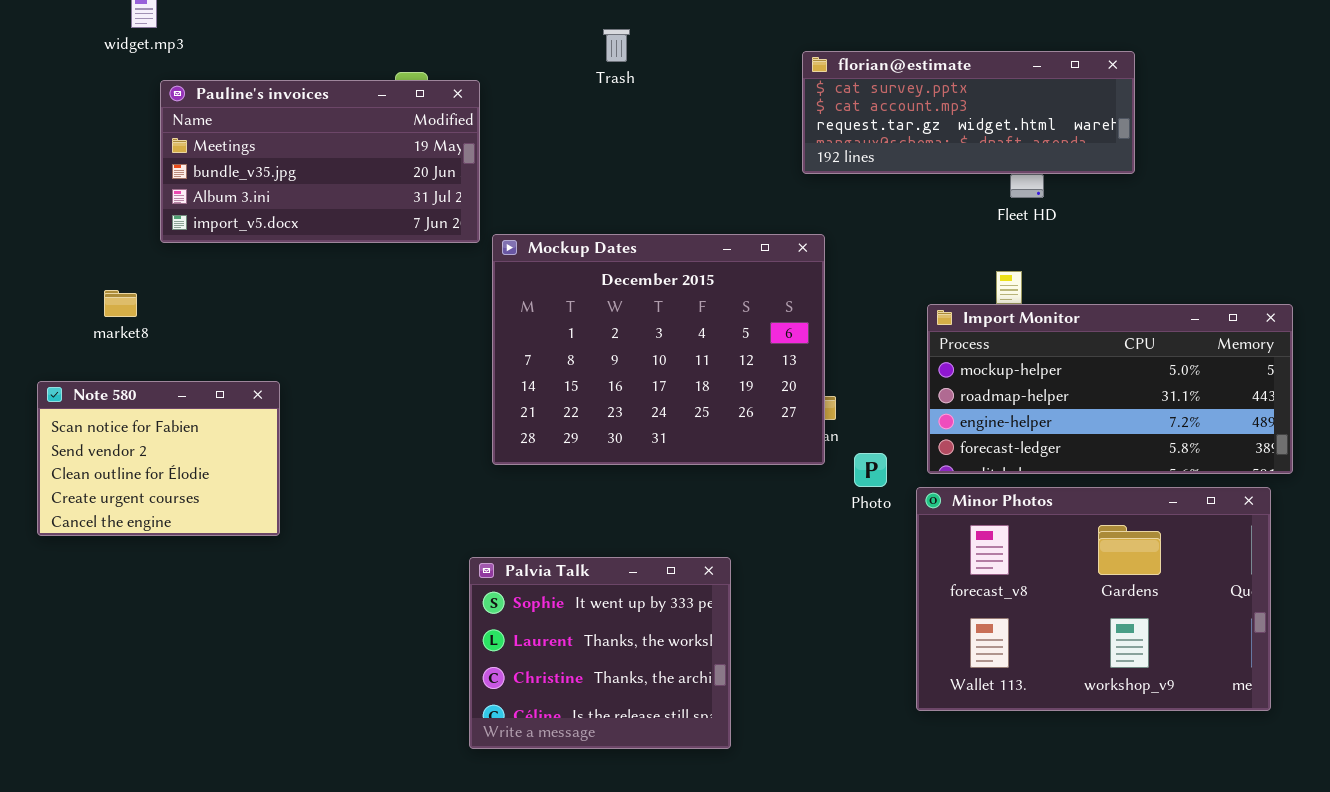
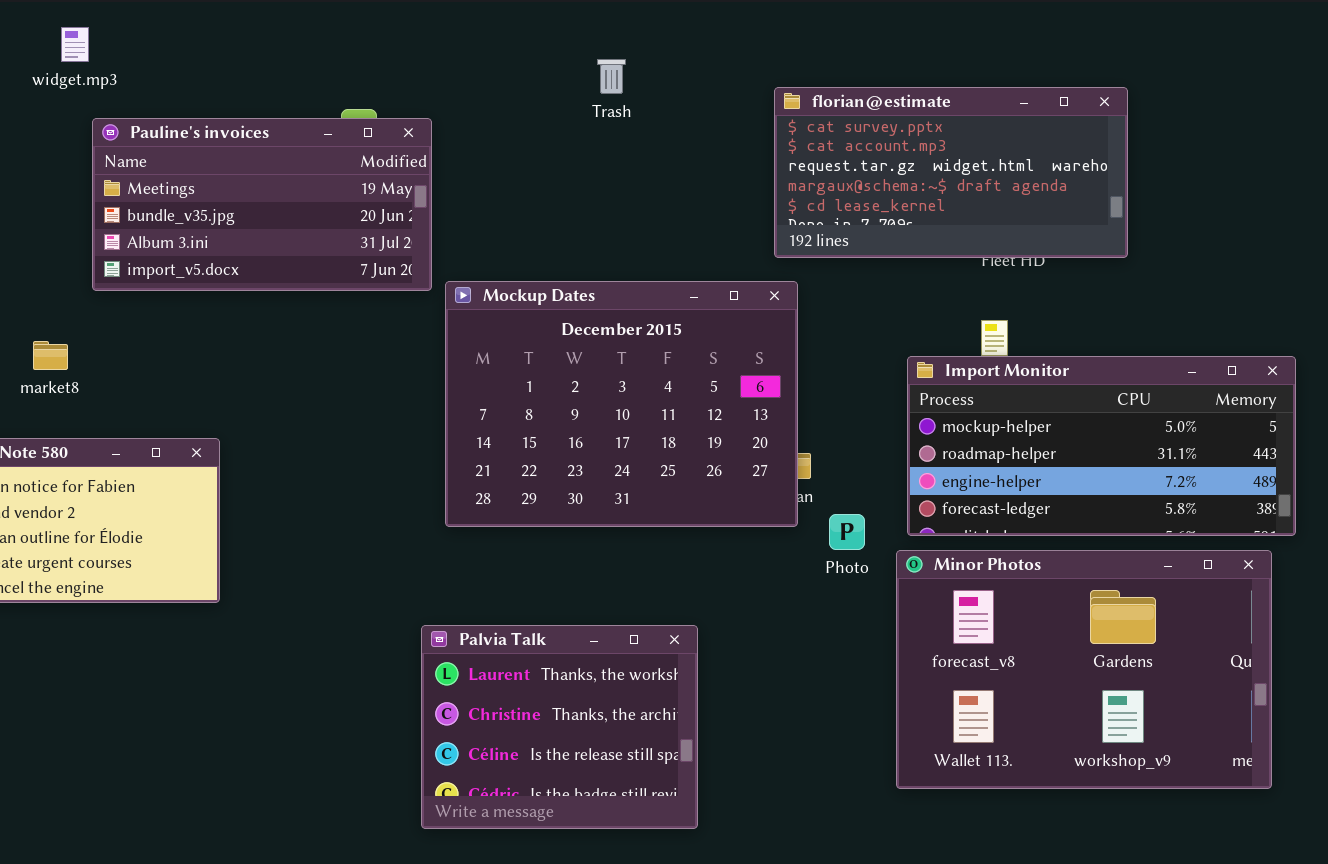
Trash: [603,29,630,62] -> [597,59,626,94], moved
florian@estimate: [802,51,1135,174] -> [774,87,1128,258], resized
Palvia Talk: [469,557,731,749] -> [421,625,698,829], scrolled down 1 row

